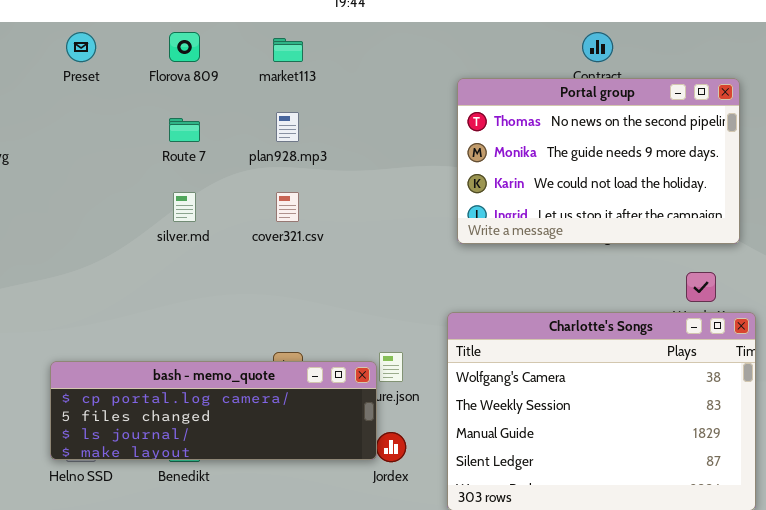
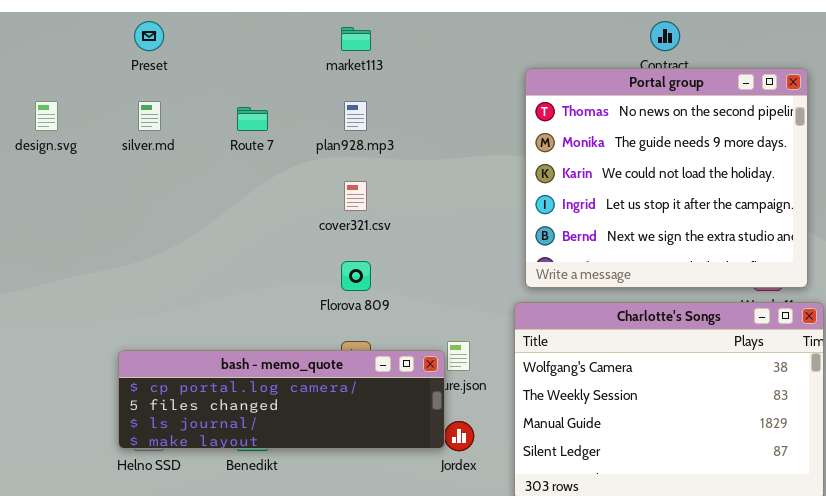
Florova 809: [169,32,200,62] -> [341,261,371,291], moved
Portal group: [457,78,740,244] -> [525,68,808,288], resized
silver.md: [173,192,196,222] -> [138,101,161,131], moved

